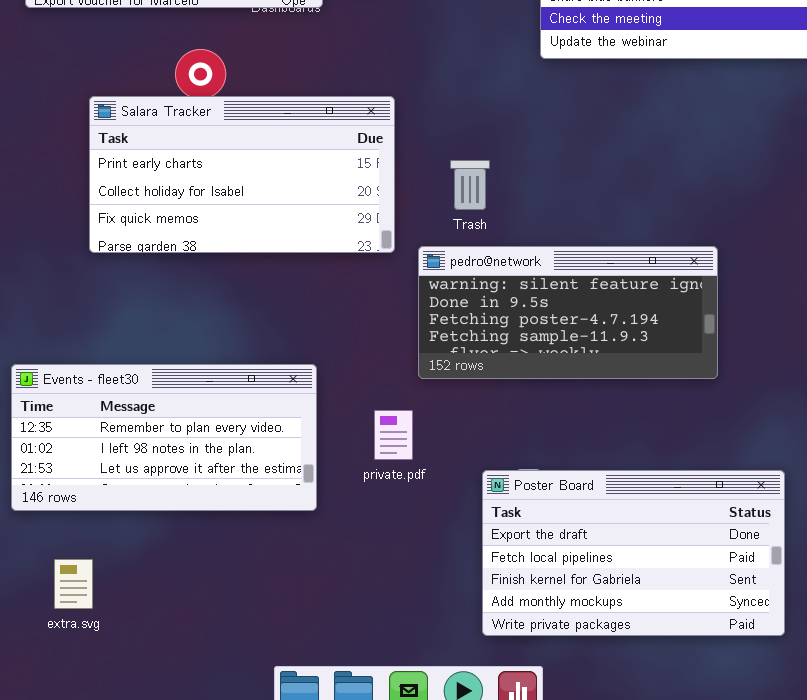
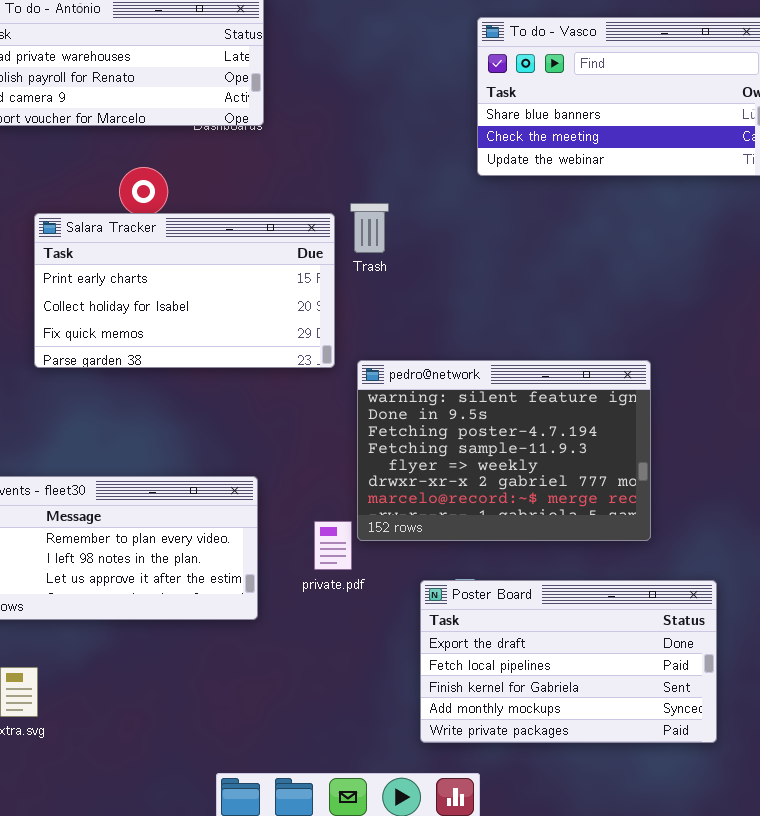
Trash: [450,160,490,210] -> [350,203,389,253], moved
pedro@network: [418,246,718,379] -> [357,360,651,541], resized

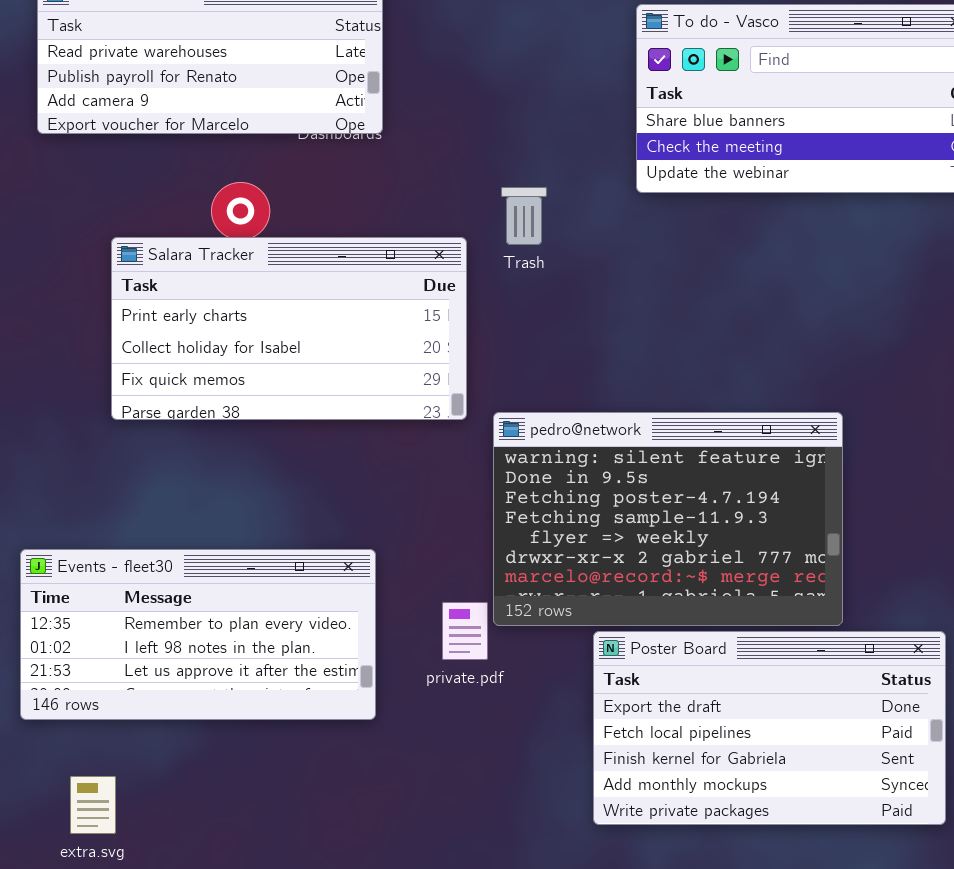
Trash: [350,203,389,253] -> [501,187,547,245], moved
Poster Board: [420,580,717,743] -> [593,631,946,825], moved

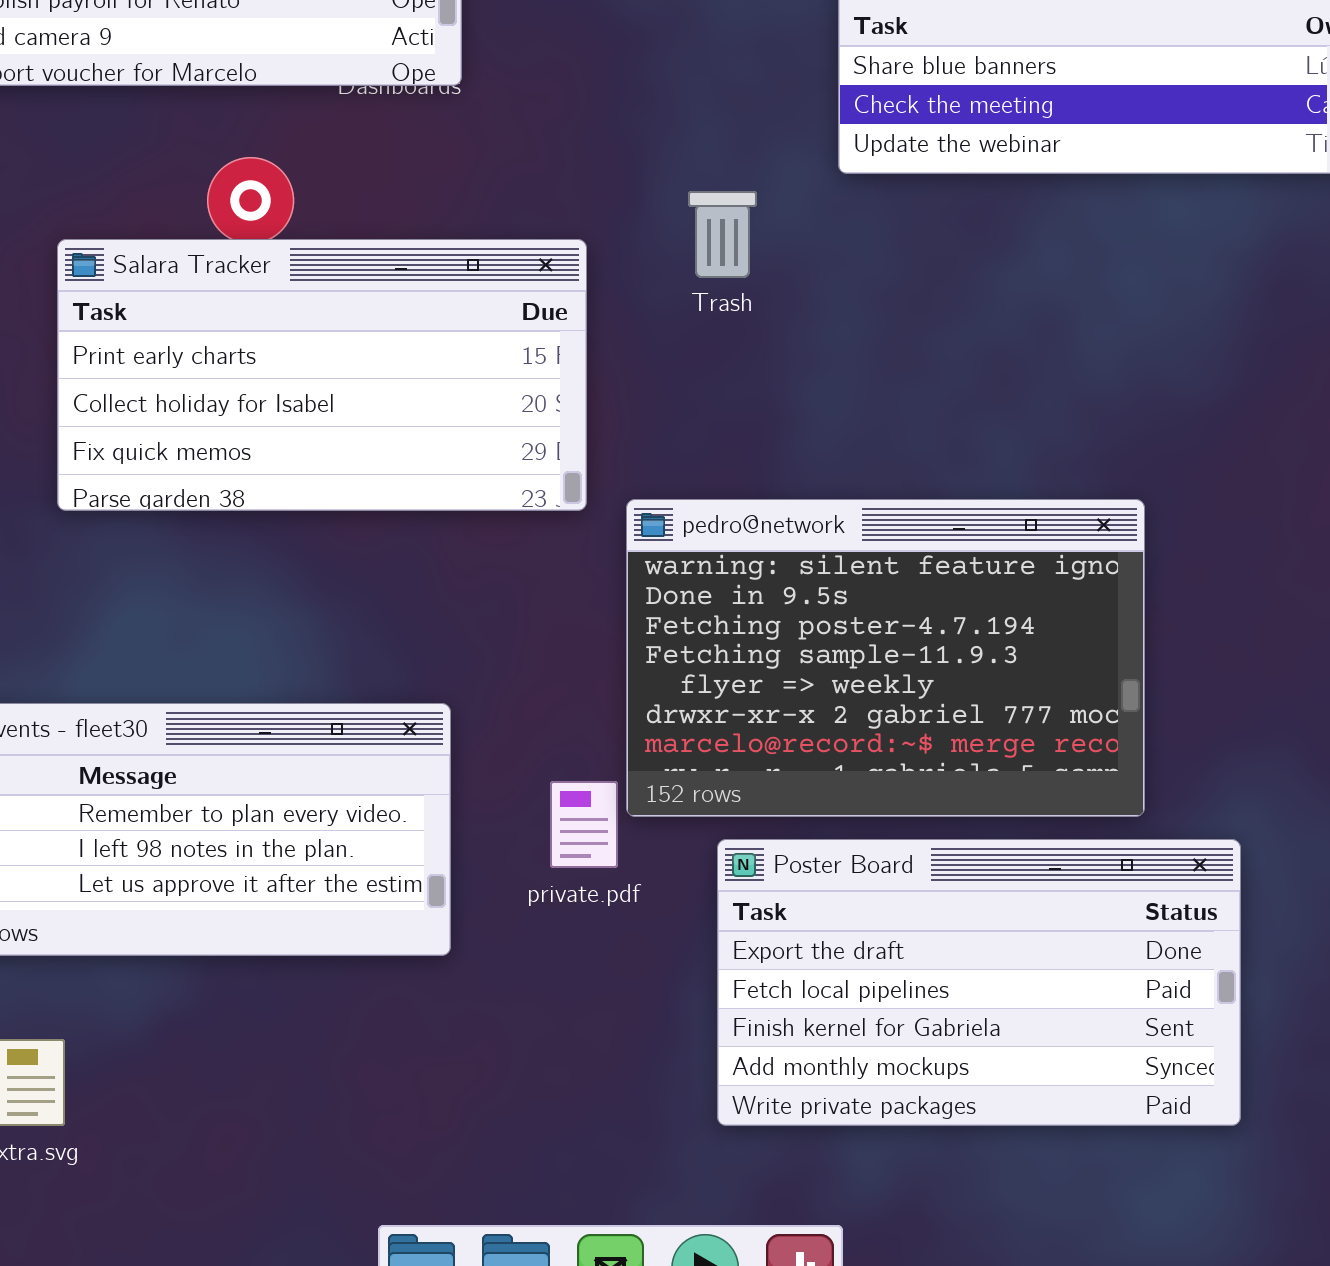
Trash: [501,187,547,245] -> [688,191,757,278], moved
Poster Board: [593,631,946,825] -> [717,839,1241,1126], moved

